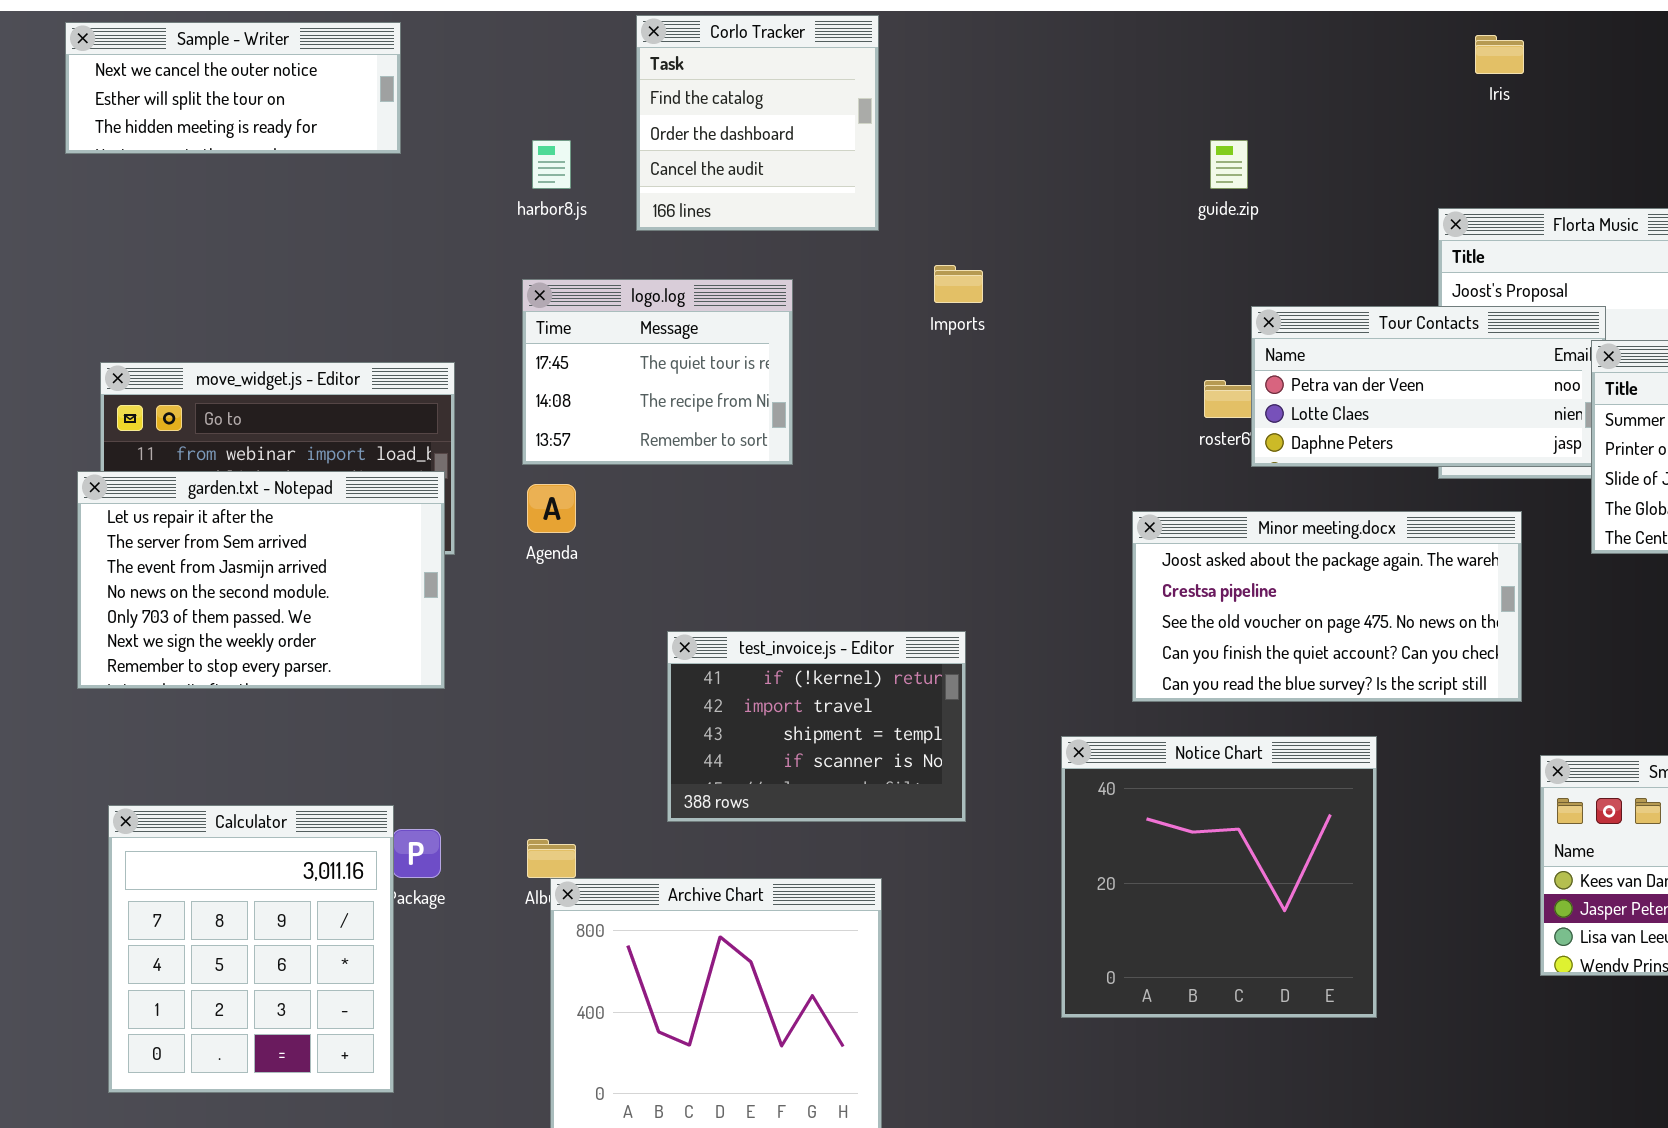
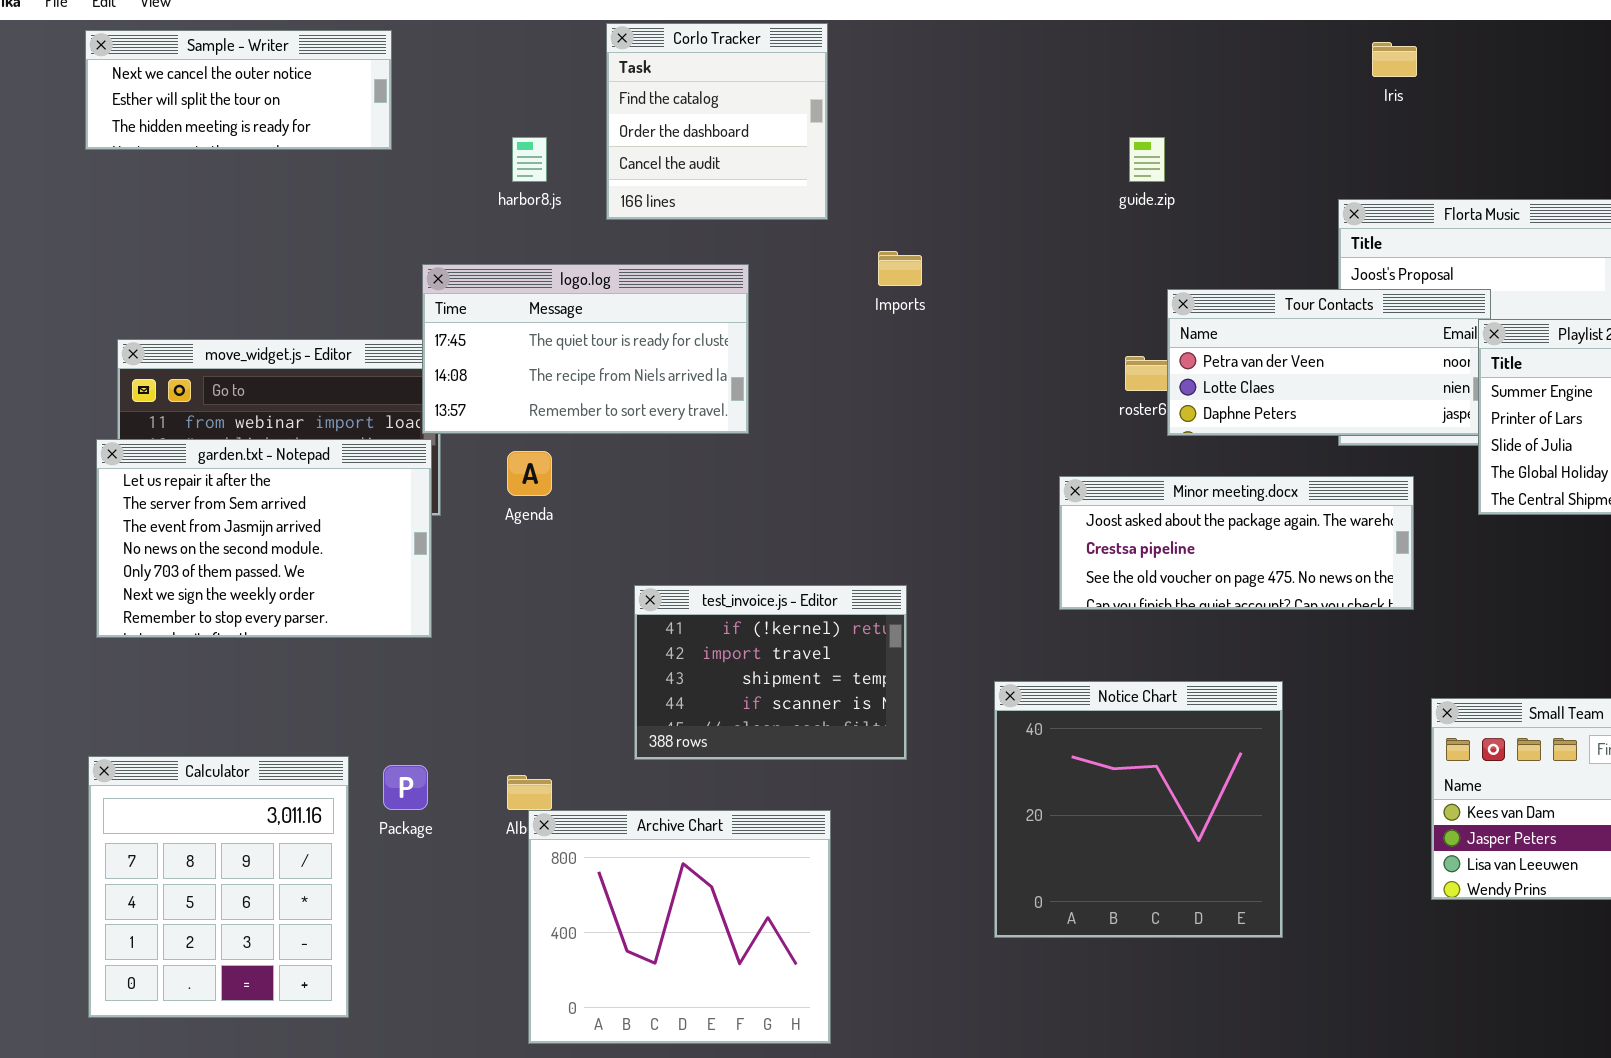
logo.log: [522,279,793,465] -> [422,264,749,434], resized
Minor meeting.docx: [1132,511,1522,702] -> [1059,476,1414,610], resized
Calculator: [108,805,394,1093] -> [88,756,349,1018], moved

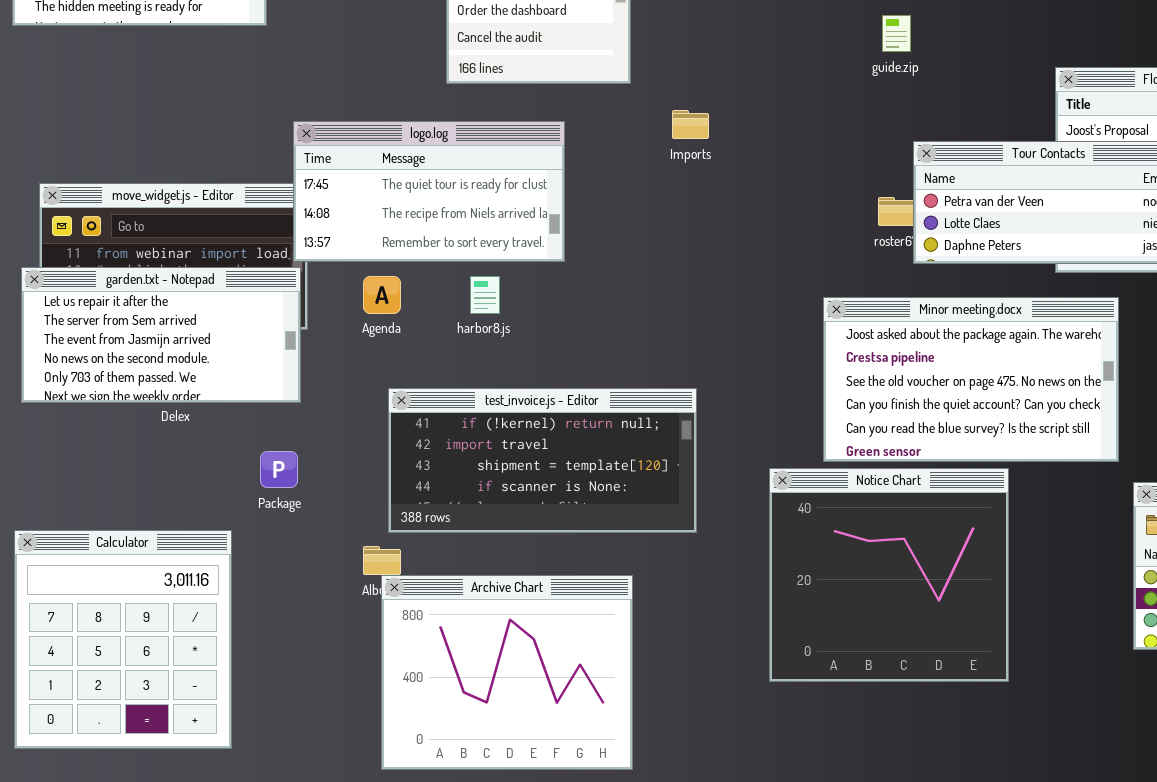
harbor8.js: [512,137,547,182] -> [470,276,500,314], moved
garden.txt - Notepad: [96,439,432,638] -> [21,267,301,403], resized
Minor meeting.docx: [1059,476,1414,610] -> [823,297,1119,462], resized
test_invoice.js - Editor: [634,585,907,760] -> [388,388,697,533], resized
Package: [383,765,428,810] -> [260,451,298,488], moved

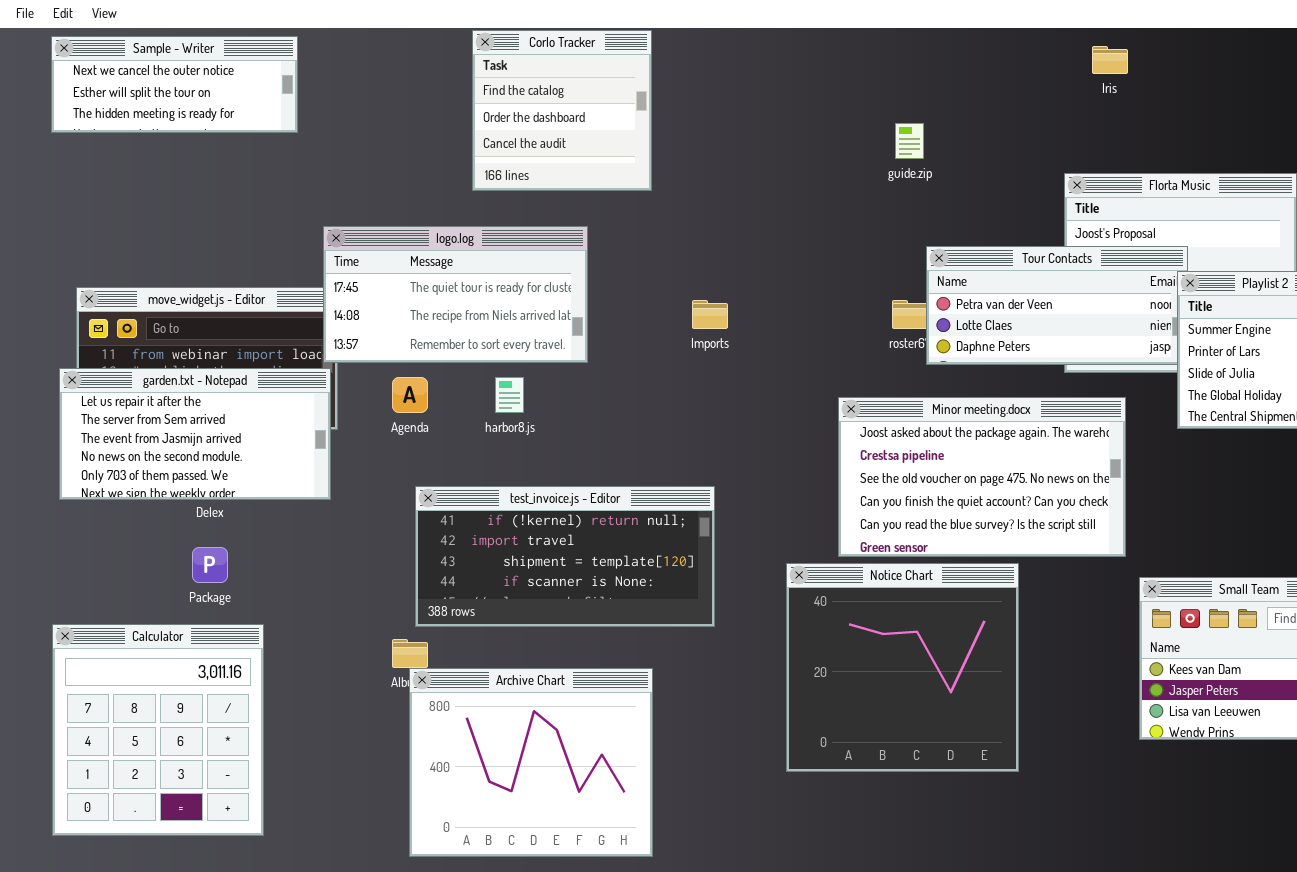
Imports: [672,110,709,139] -> [692,300,728,329], moved
Package: [260,451,298,488] -> [192,547,228,583], moved

